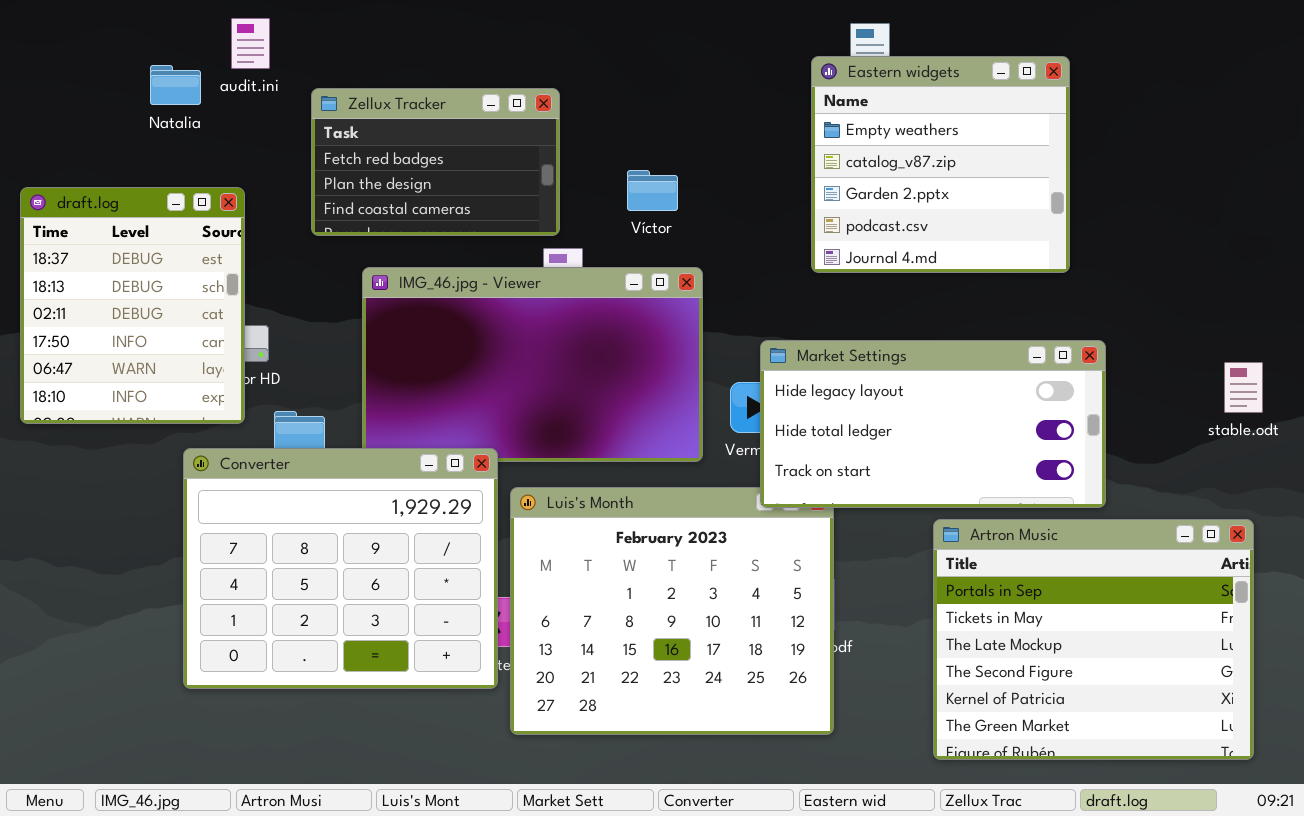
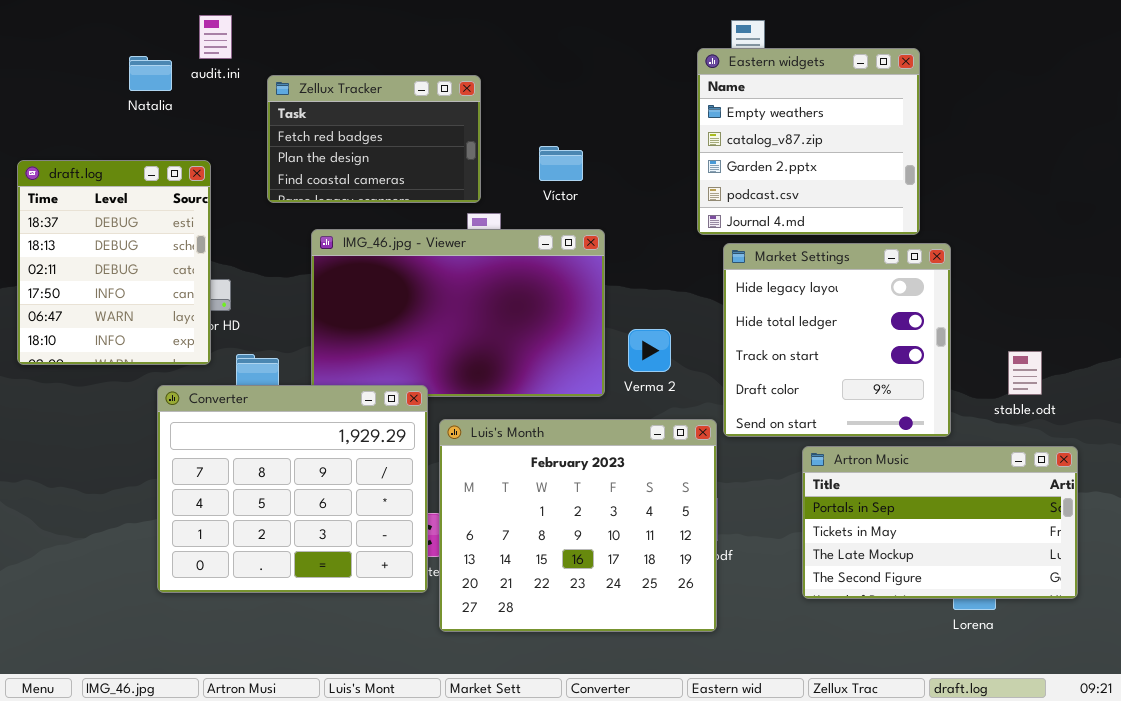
Market Settings: [760,340,1106,508] -> [723,243,951,437], resized
stable.odt: [1224,362,1263,413] -> [1008,351,1042,395], moved
Artron Music: [933,519,1254,760] -> [802,446,1078,599], resized

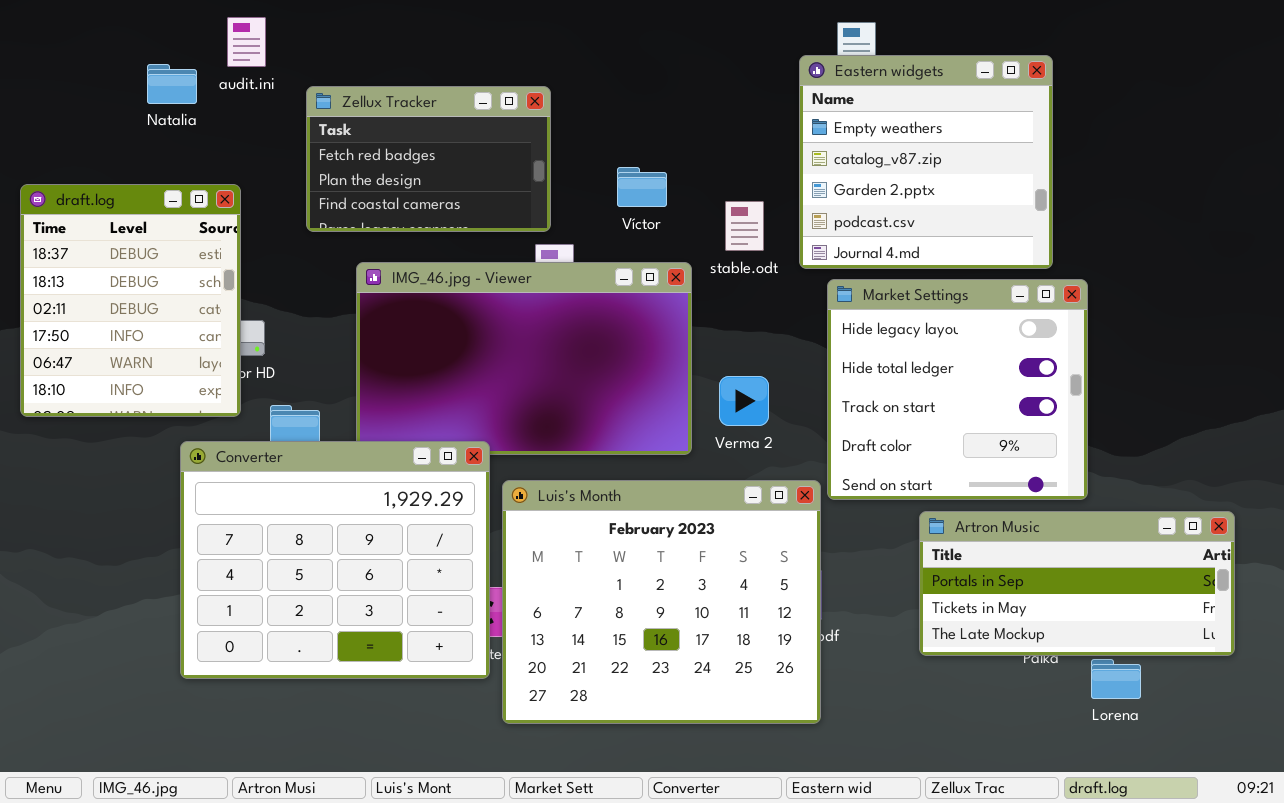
stable.odt: [1008,351,1042,395] -> [725,201,764,251], moved
Artron Music: [802,446,1078,599] -> [919,511,1235,656], resized

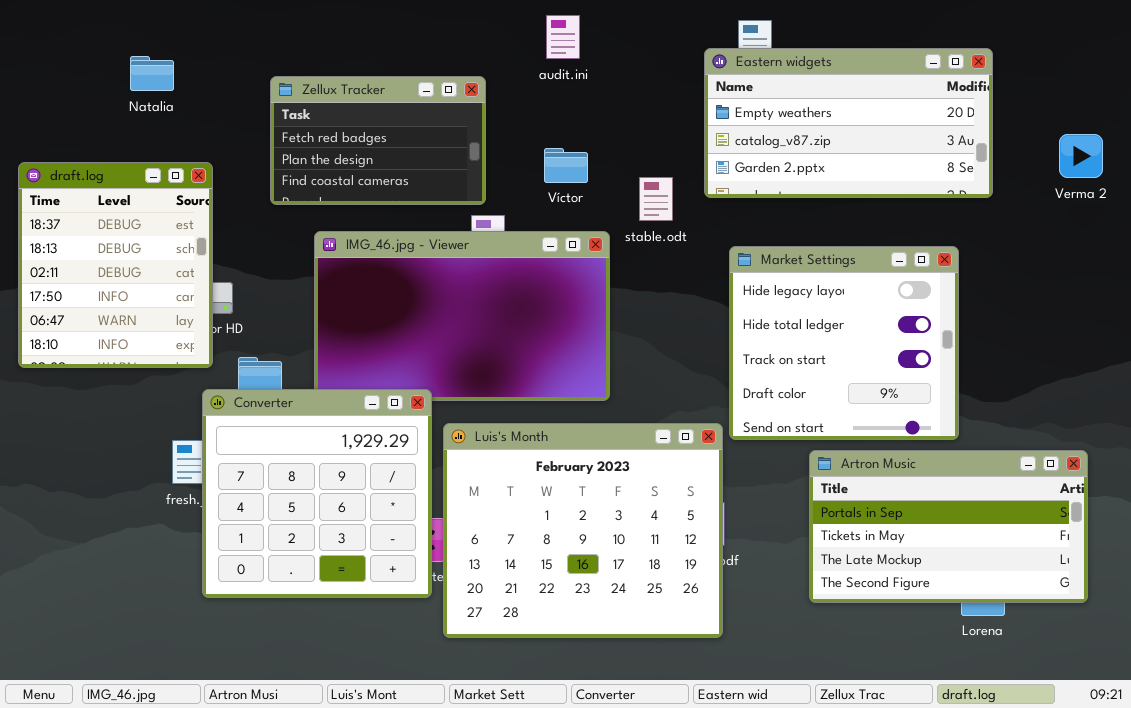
audit.ini: [227,17,266,67] -> [546,15,580,59], moved
Eastern widgets: [799,55,1053,269] -> [704,48,993,198], resized
Verma 2: [719,376,769,426] -> [1059,134,1103,178], moved
Converter: [180,441,490,679] -> [202,389,432,598], resized
Artron Music: [919,511,1235,656] -> [809,450,1088,603], resized

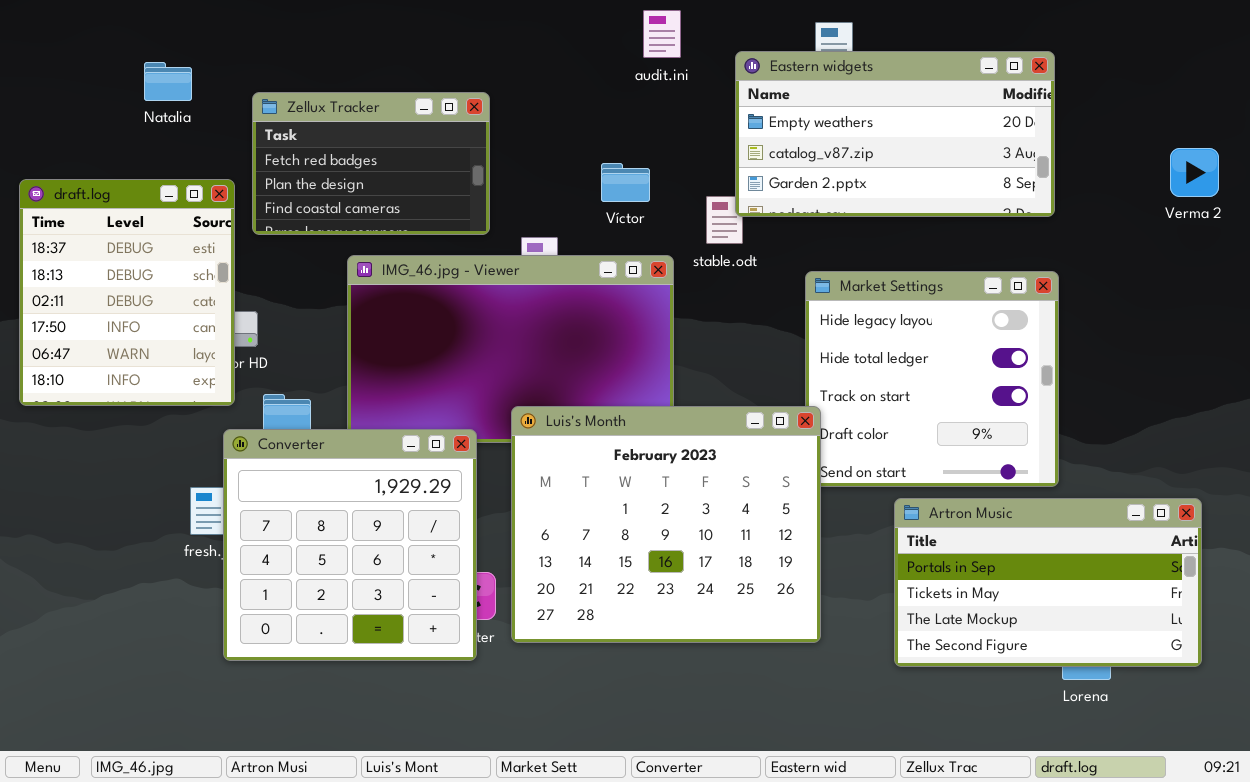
audit.ini: [546,15,580,59] -> [643,10,681,58], moved
Eastern widgets: [704,48,993,198] -> [735,51,1055,217], moved
Zellux Tracker: [270,76,486,205] -> [252,92,490,235], moved
Luis's Month: [443,423,723,638] -> [511,406,821,643], moved

